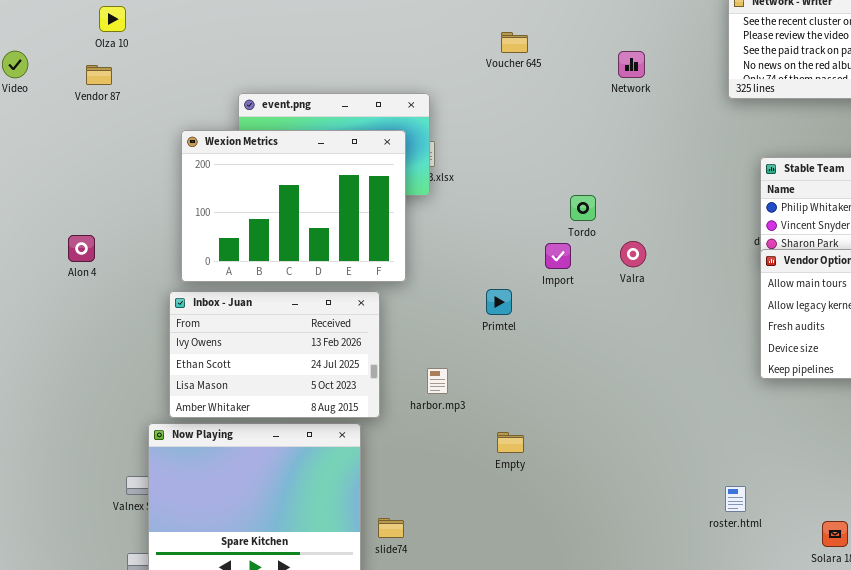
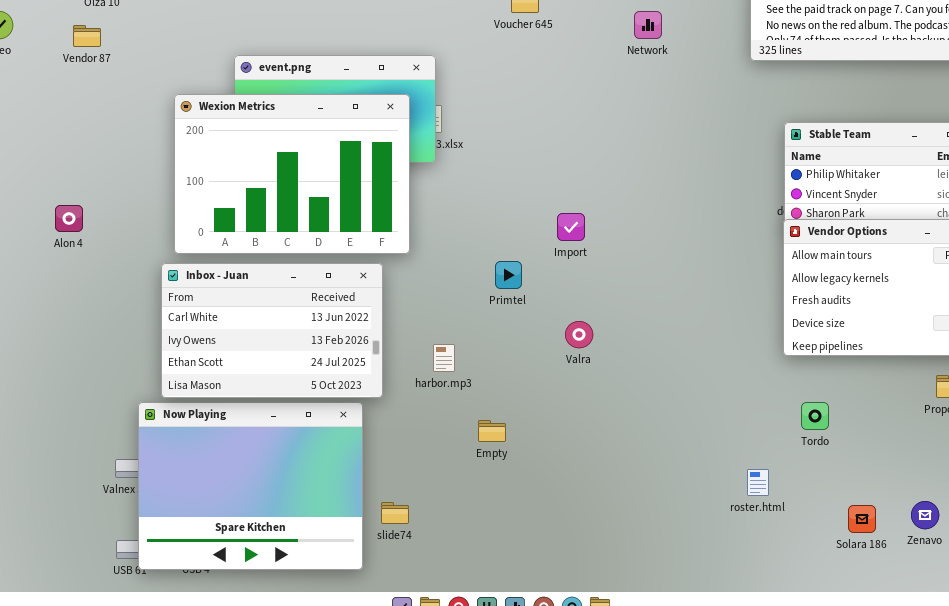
Tordo: [570,195,596,221] -> [801,402,829,430], moved
Valra: [620,241,646,267] -> [565,321,593,348], moved
Inbox - Juan: [169,291,380,418] -> [161,263,383,398], scrolled up 1 row
Empty: [497,432,524,453] -> [478,420,506,442], moved

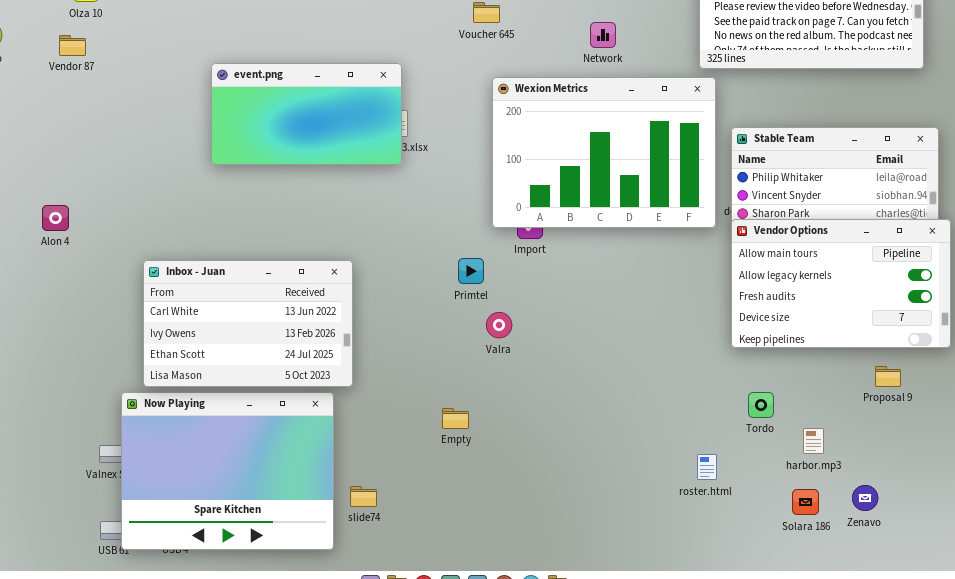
Wexion Metrics: [174,94,410,254] -> [492,77,716,228], moved
Valra: [565,321,593,348] -> [486,312,512,338], moved
harbor.mp3: [433,344,455,372] -> [803,428,824,454], moved

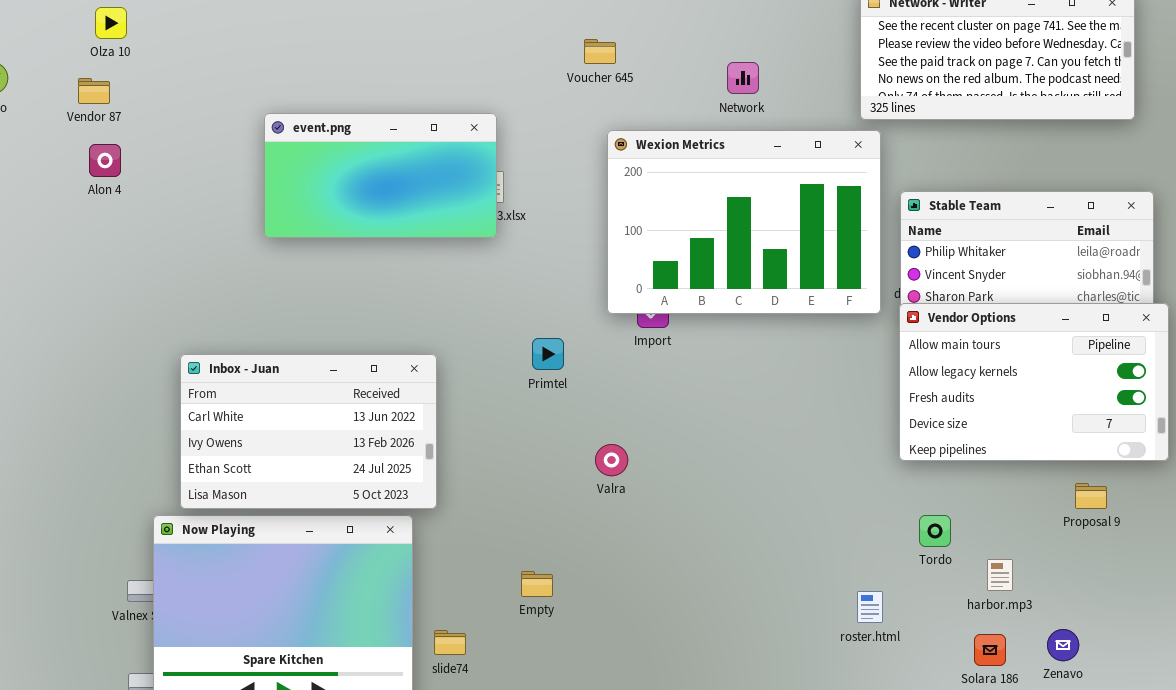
Alon 4: [42,205,69,231] -> [89,144,121,177], moved
Primtel: [458,258,484,284] -> [532,338,564,370], moved
Valra: [486,312,512,338] -> [595,444,628,476], moved
Empty: [442,408,469,429] -> [521,571,553,597], moved

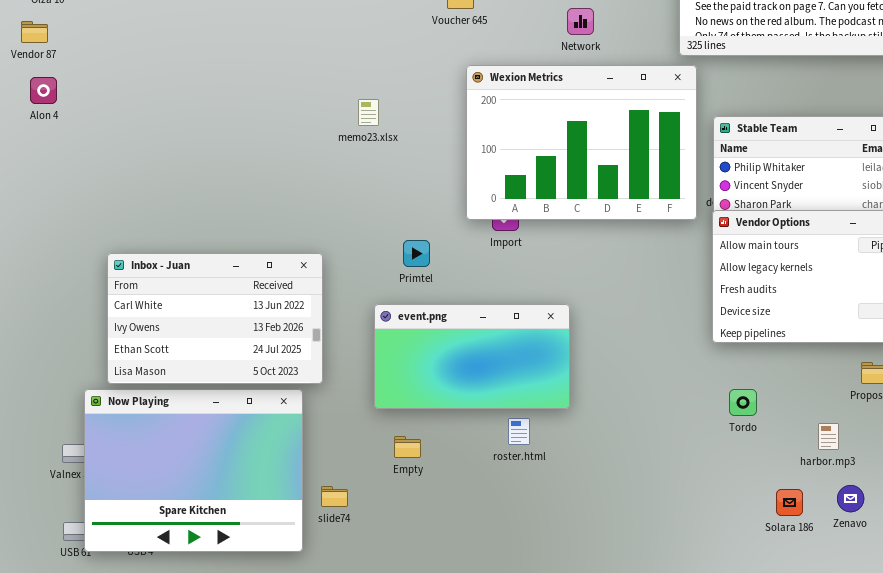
event.png: [264,113,497,238] -> [374,304,570,409], moved
harbor.mp3: [987,559,1013,591] -> [818,423,839,450], moved
roster.html: [857,591,883,623] -> [508,418,530,445], moved

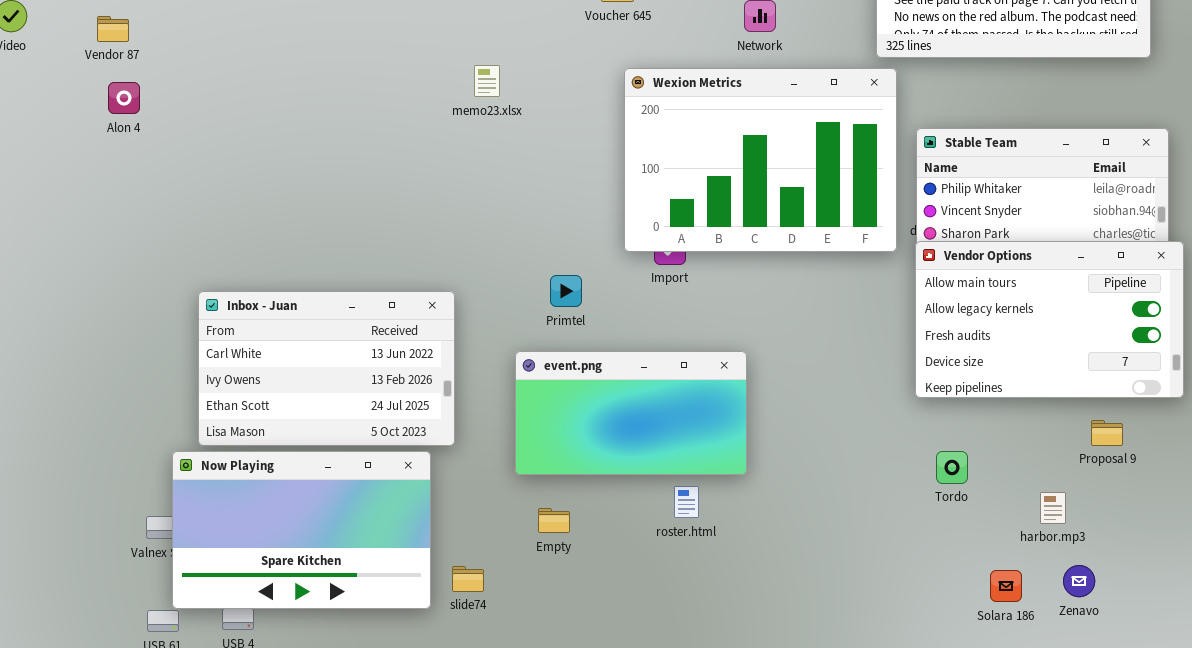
memo23.xlsx: [358,99,379,126] -> [474,65,500,97], moved
Now Playing: [84,389,303,552] -> [172,451,431,609], resized

